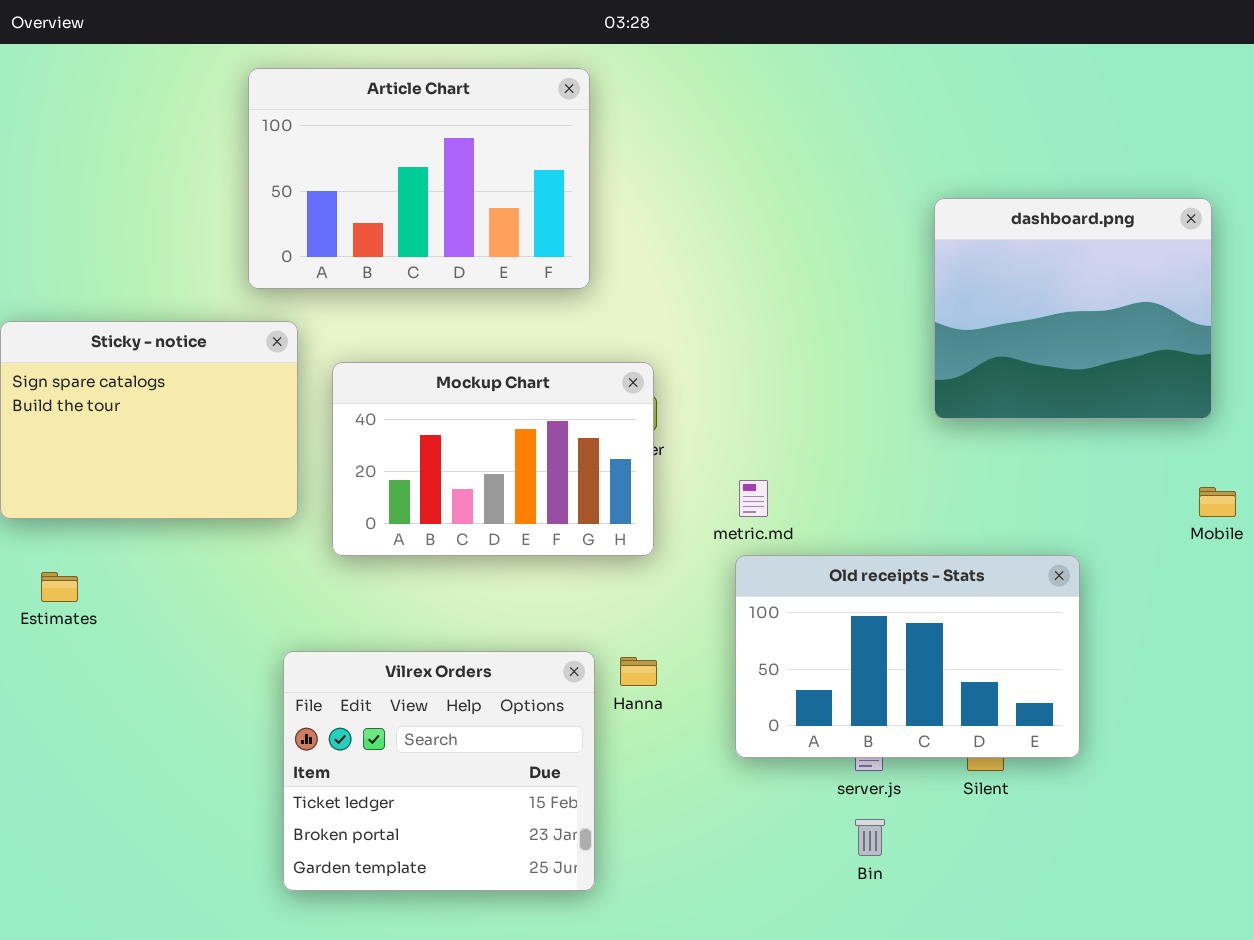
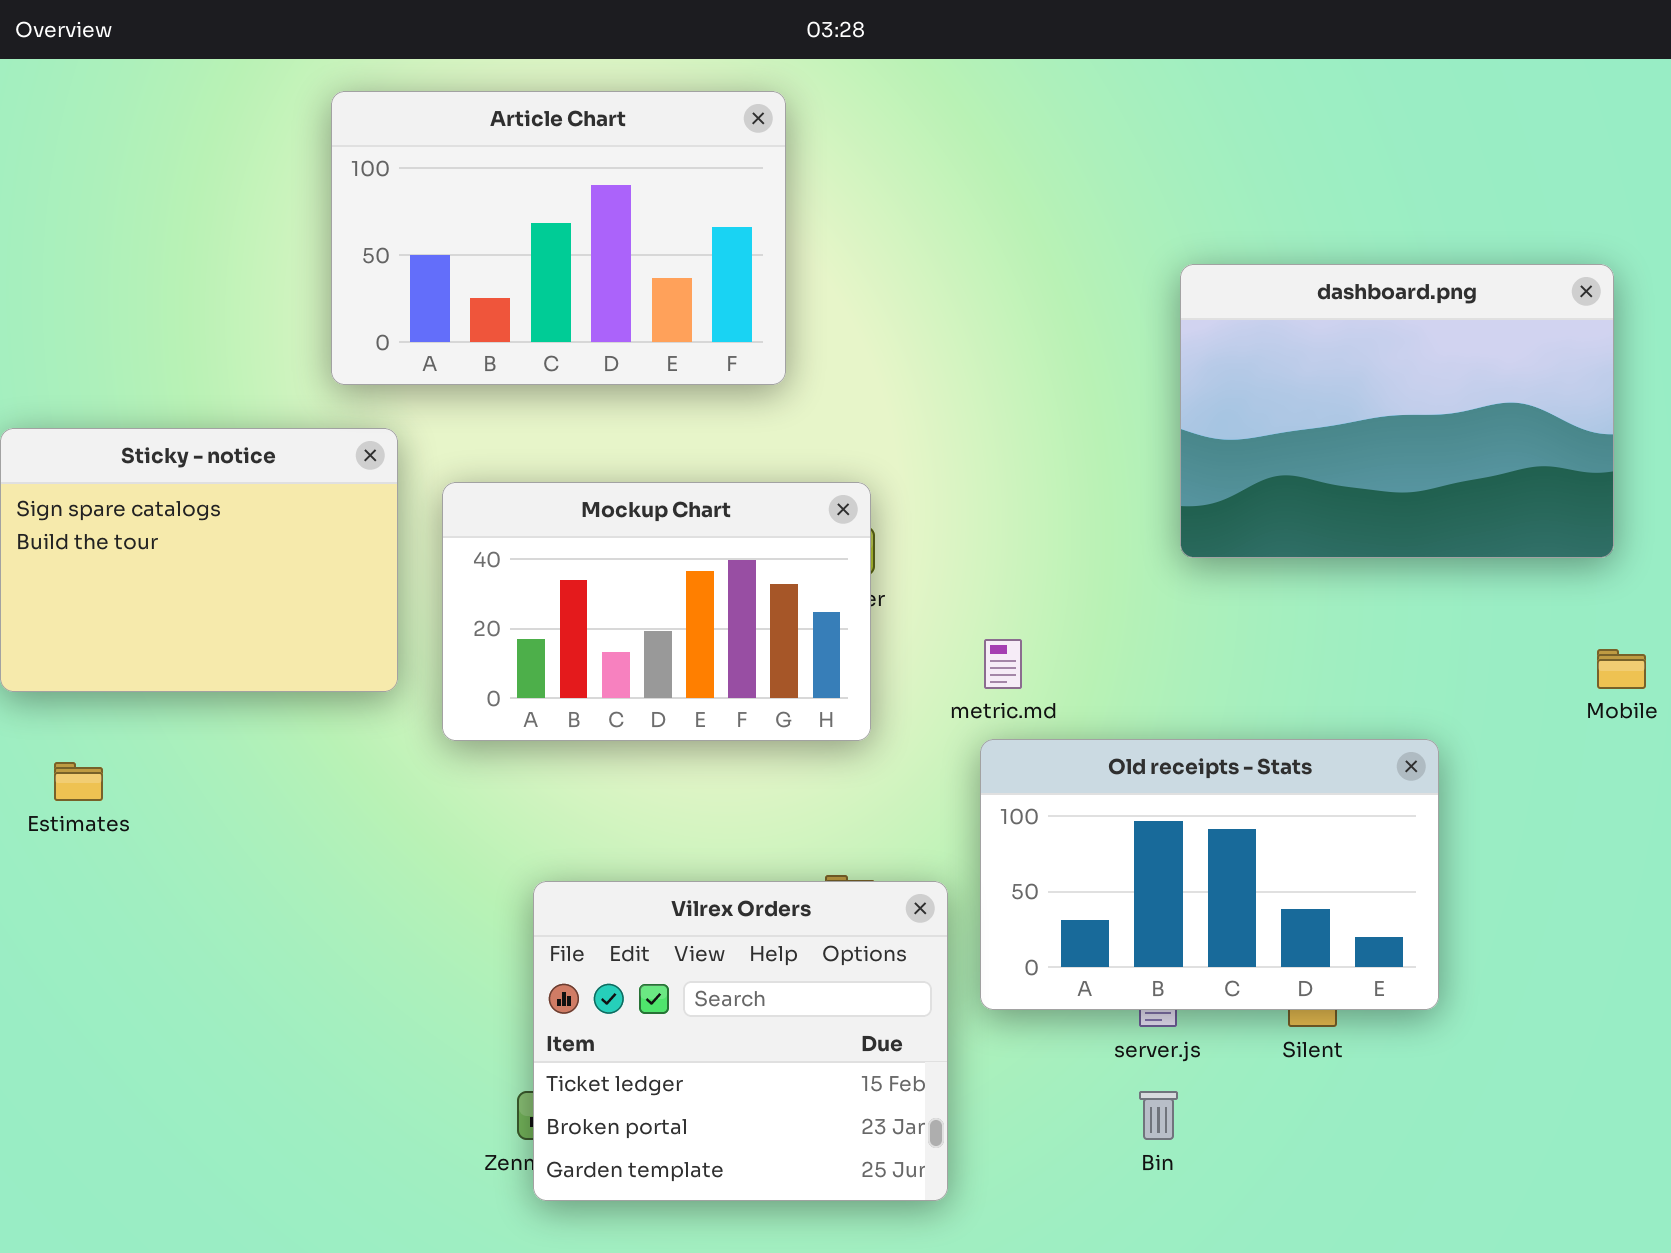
dashboard.png: [934,198,1212,419] -> [1180,264,1614,558], resized
Vilrex Orders: [283,651,595,891] -> [533,881,948,1201], moved

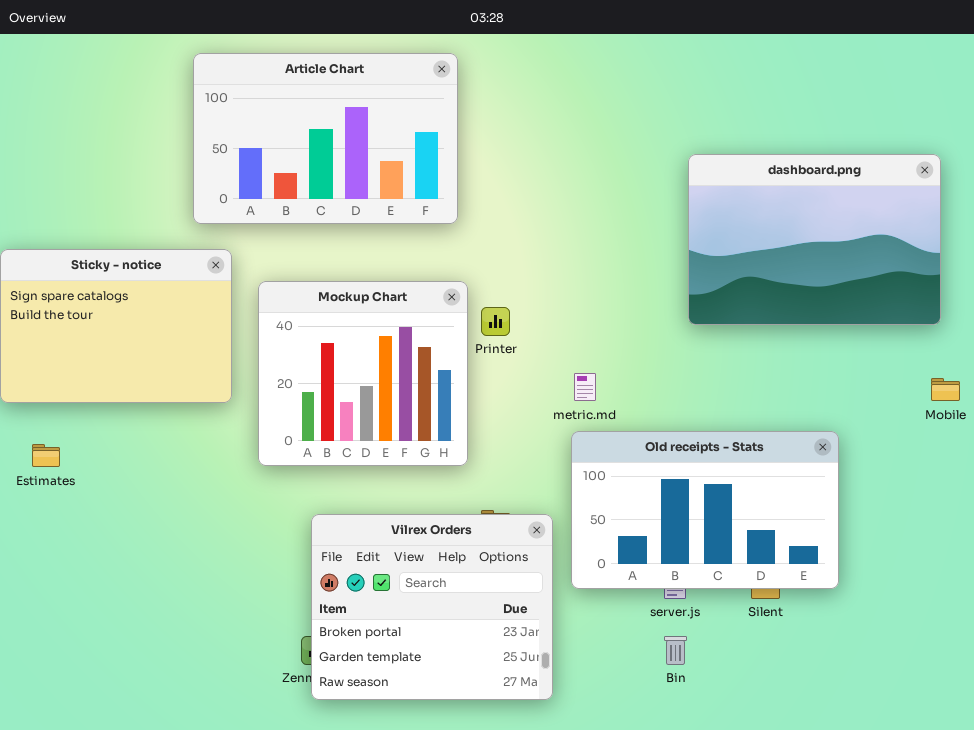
Mockup Chart: [442,482,871,741] -> [258,281,468,466], resized
Vilrex Orders: [533,881,948,1201] -> [311,514,553,700], scrolled down 1 row

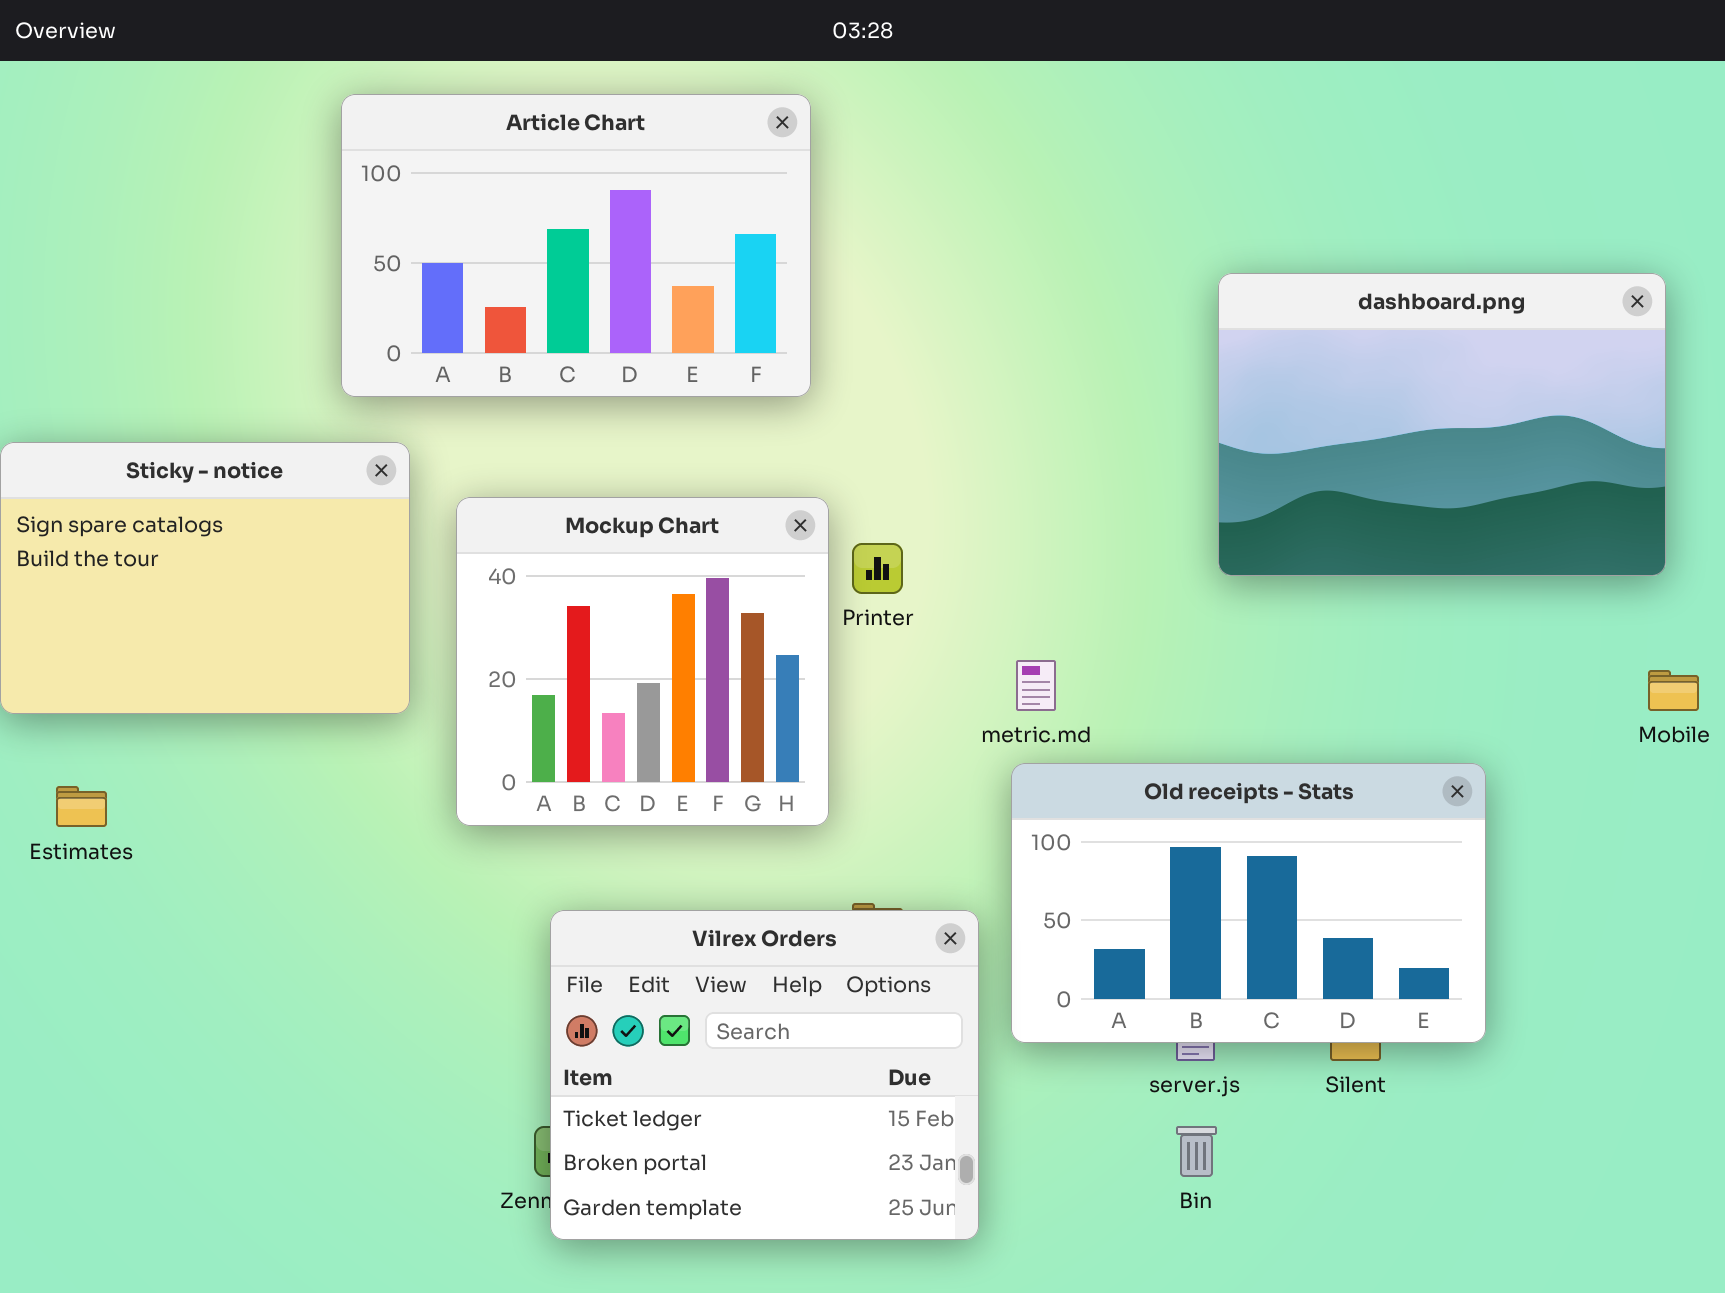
Vilrex Orders: [311,514,553,700] -> [550,910,979,1240], scrolled up 1 row

